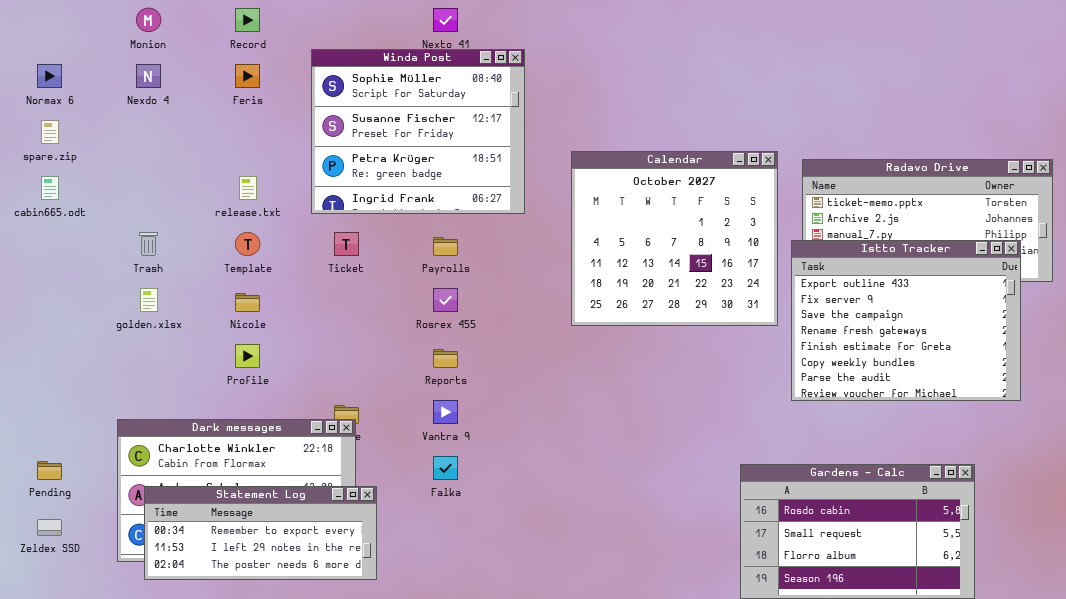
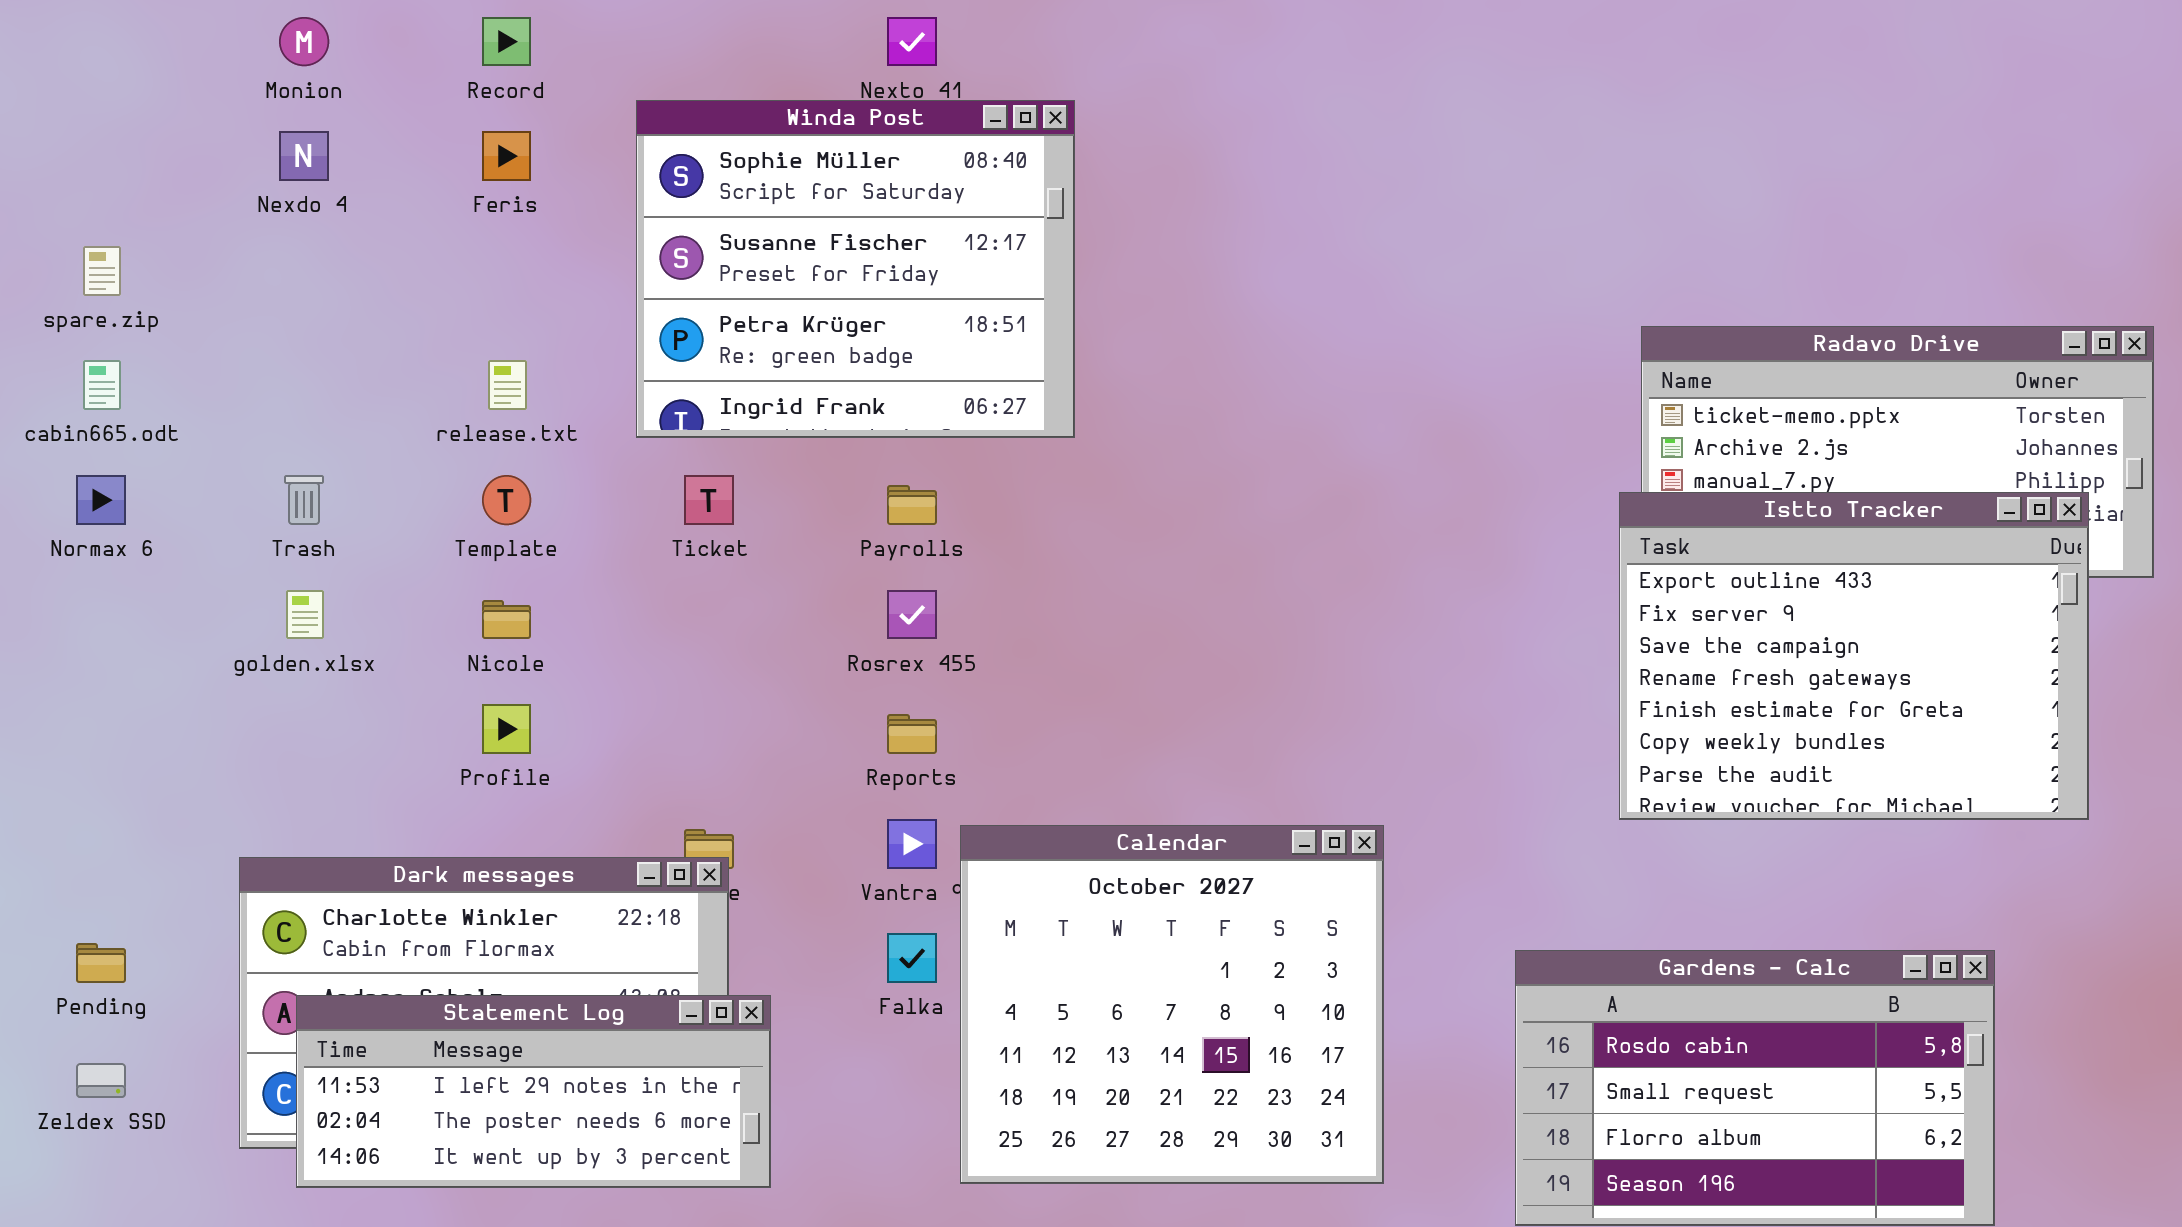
Normax 6: [37,64,62,88] -> [76,475,126,525], moved
Calendar: [571,151,778,326] -> [960,825,1384,1184], moved
Statement Log: [144,486,377,580] -> [296,995,771,1188], scrolled down 1 row

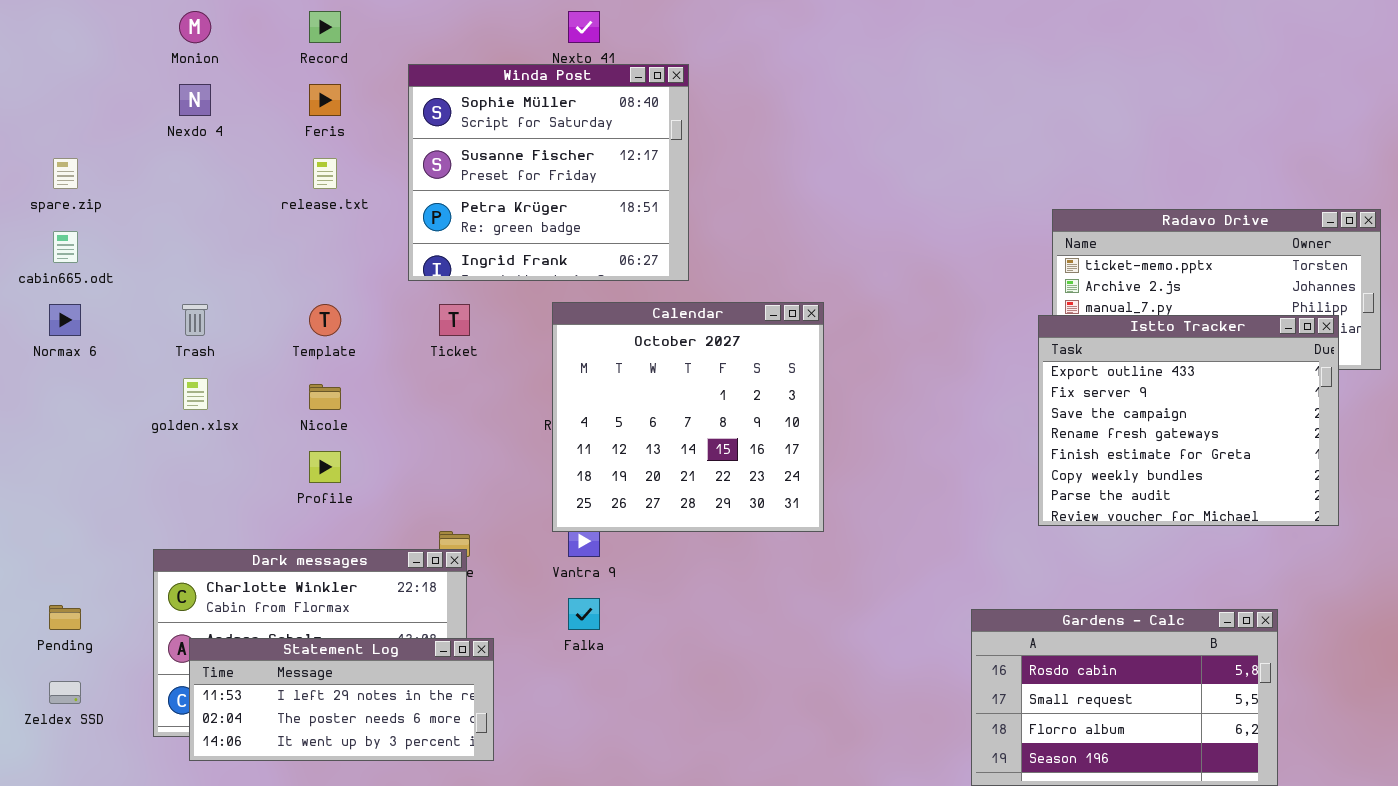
release.txt: [488,360,527,410] -> [313,158,337,189], moved
Calendar: [960,825,1384,1184] -> [552,302,824,532], moved

